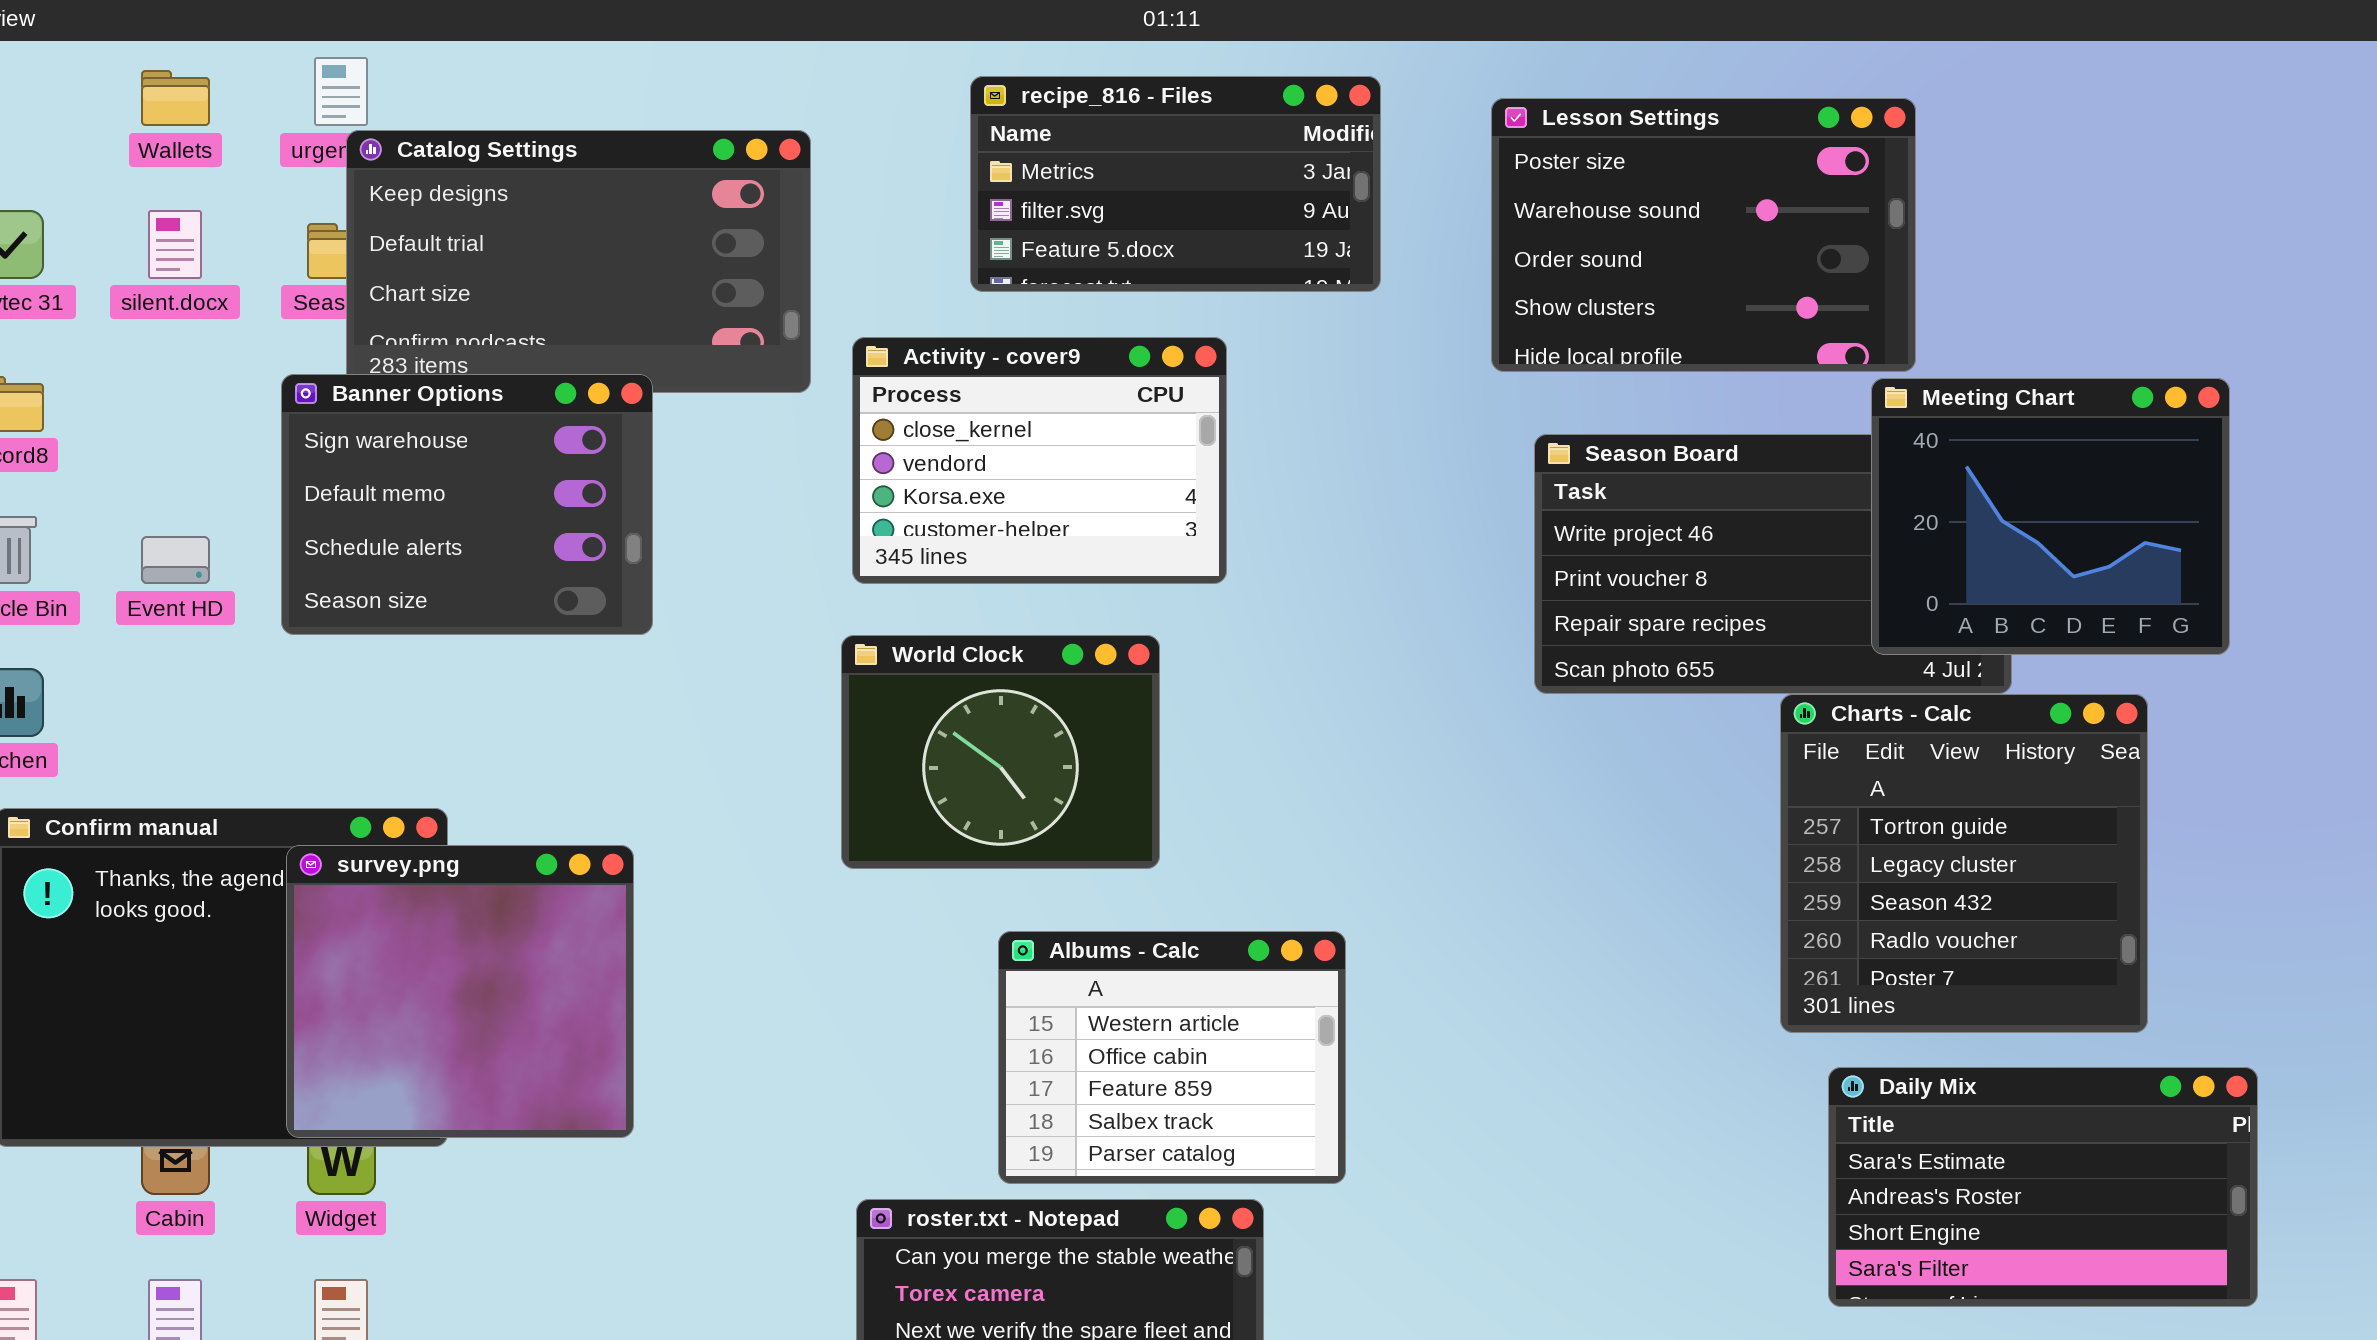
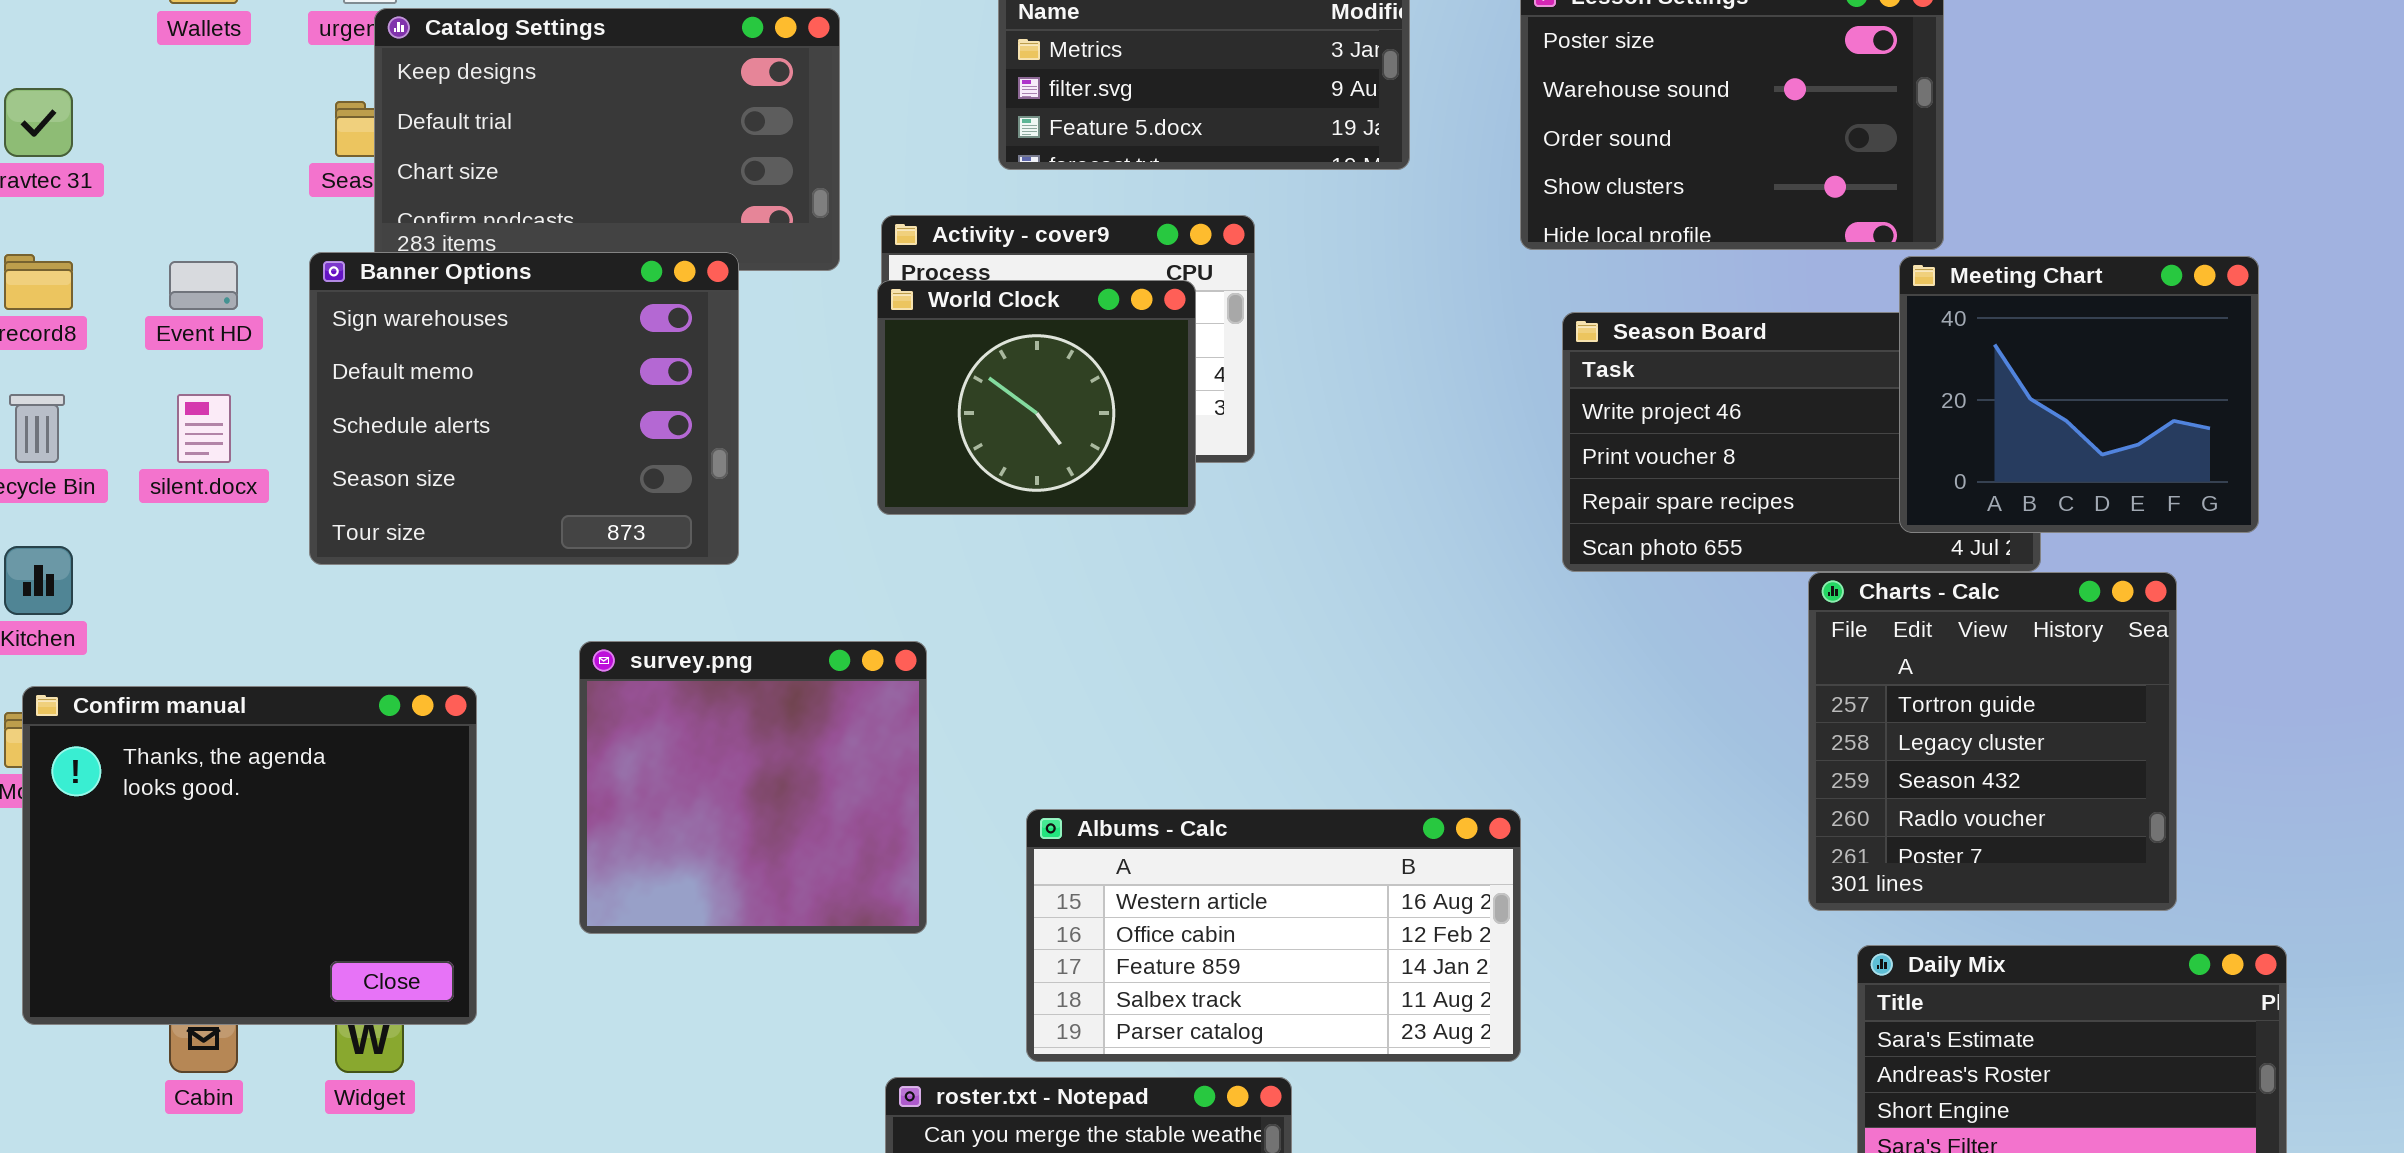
silent.docx: [148,210,202,279] -> [177,394,231,463], moved
Banner Options: [281,374,653,635] -> [309,252,739,565], resized
Event HD: [141,536,210,584] -> [169,261,238,310], moved
World Clock: [841,635,1160,869] -> [877,280,1196,515], moved
survey.png: [286,845,634,1138] -> [579,641,927,934], moved
Albums - Calc: [998,931,1346,1184] -> [1026,809,1521,1062], resized

